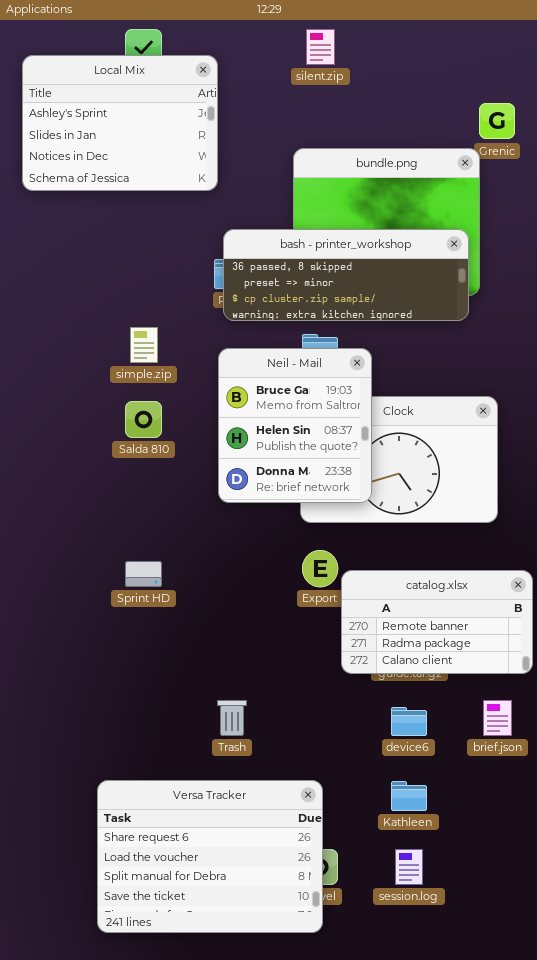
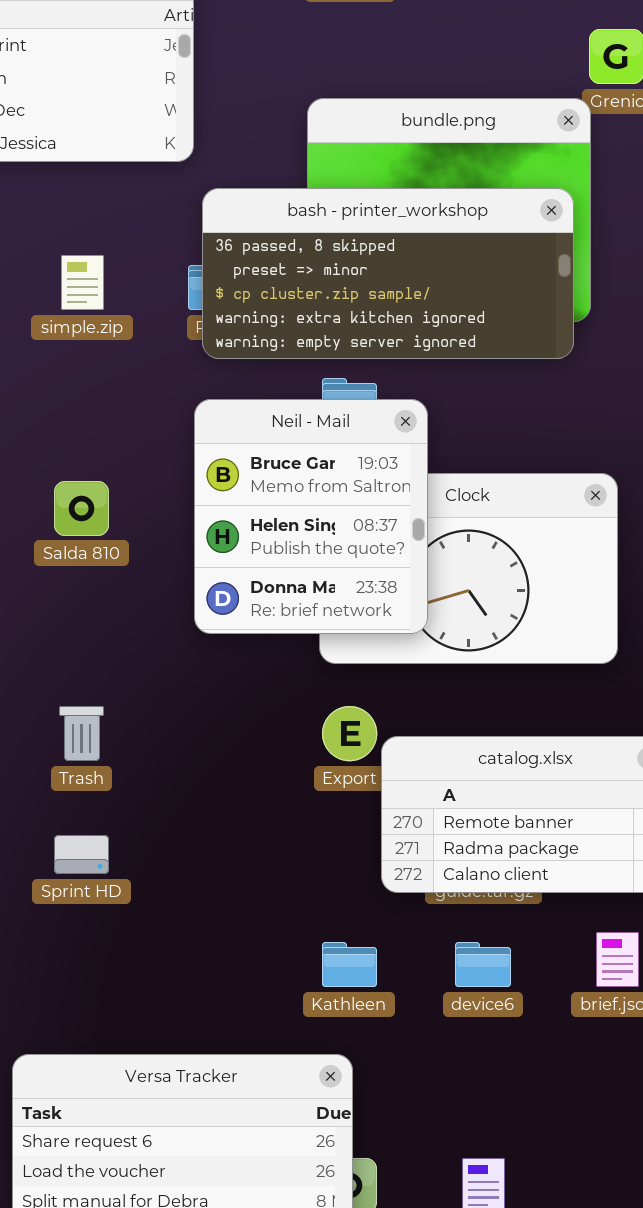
bash - printer_workshop: [223,229,469,321] -> [202,188,574,359], resized
simple.zip: [130,327,158,363] -> [61,255,104,310], moved
Sprint HD: [125,561,162,587] -> [54,835,109,874], moved
Trash: [217,700,247,736] -> [59,706,104,761], moved
Kathleen: [391,781,427,811] -> [322,942,377,987], moved

